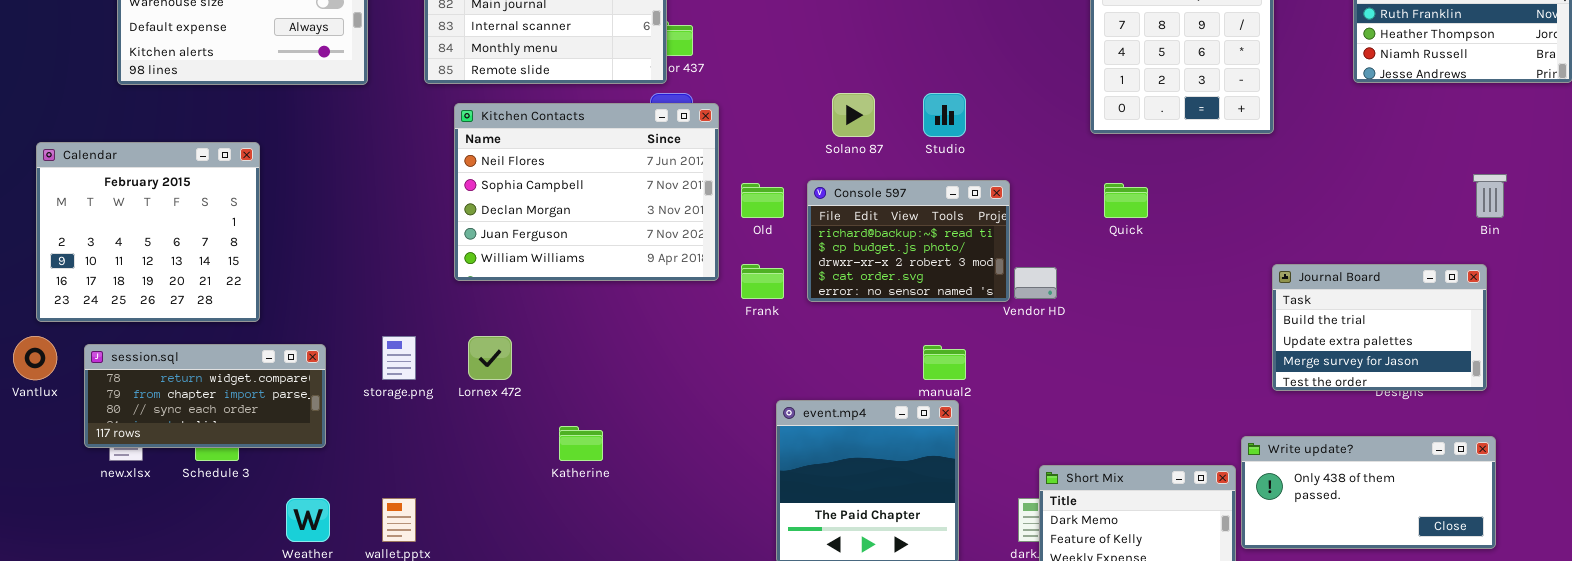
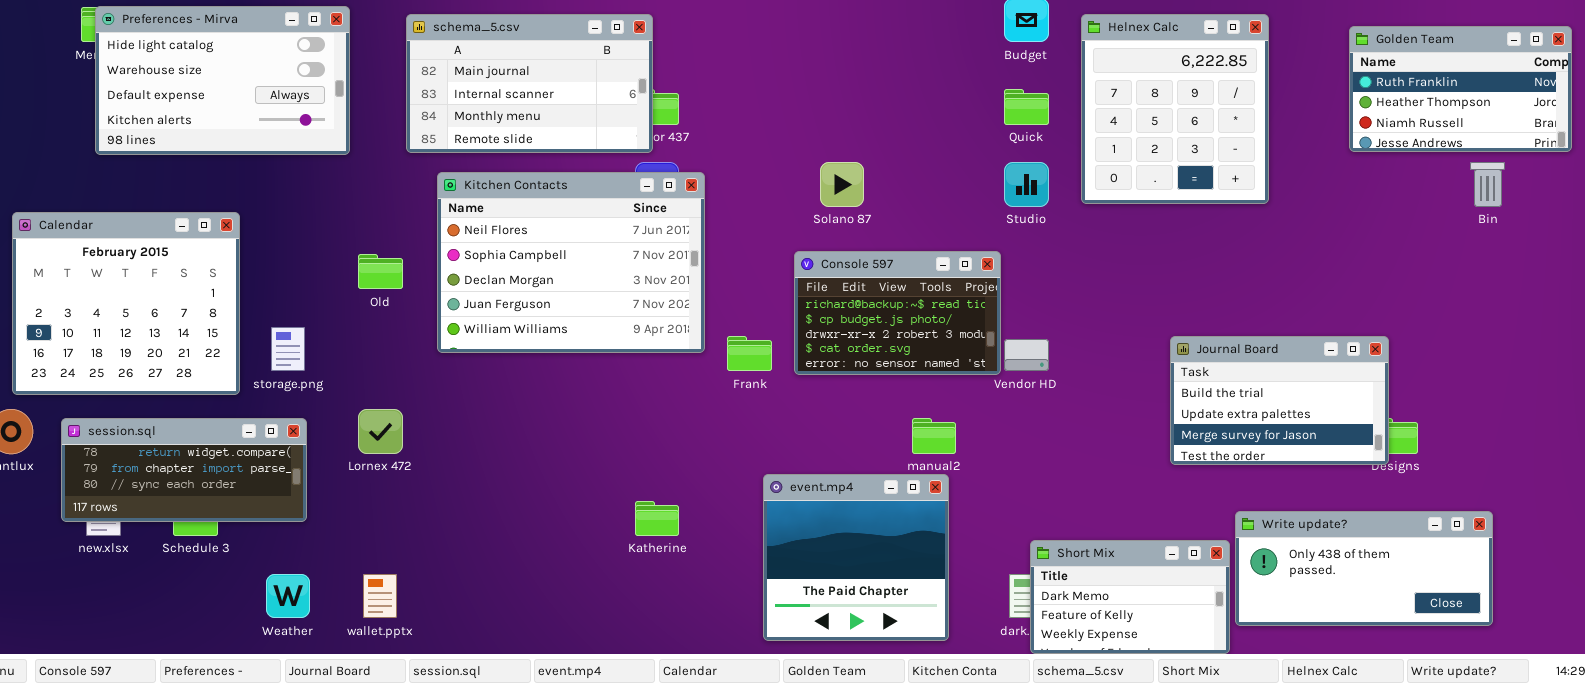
Studio: [923,93,966,137] -> [1004,162,1049,207], moved
Bin: [1473,174,1507,218] -> [1470,162,1505,207], moved
Old: [741,183,784,218] -> [358,254,403,289], moved
Quick: [1104,183,1148,218] -> [1004,89,1049,125], moved
Journal Board: [1272,264,1487,391] -> [1170,336,1389,465], moved
storage.png: [382,336,416,380] -> [271,327,305,371], moved
Lornex 472: [468,336,512,380] -> [358,409,403,454], moved
Katherine: [559,426,603,461] -> [635,501,679,536], moved

